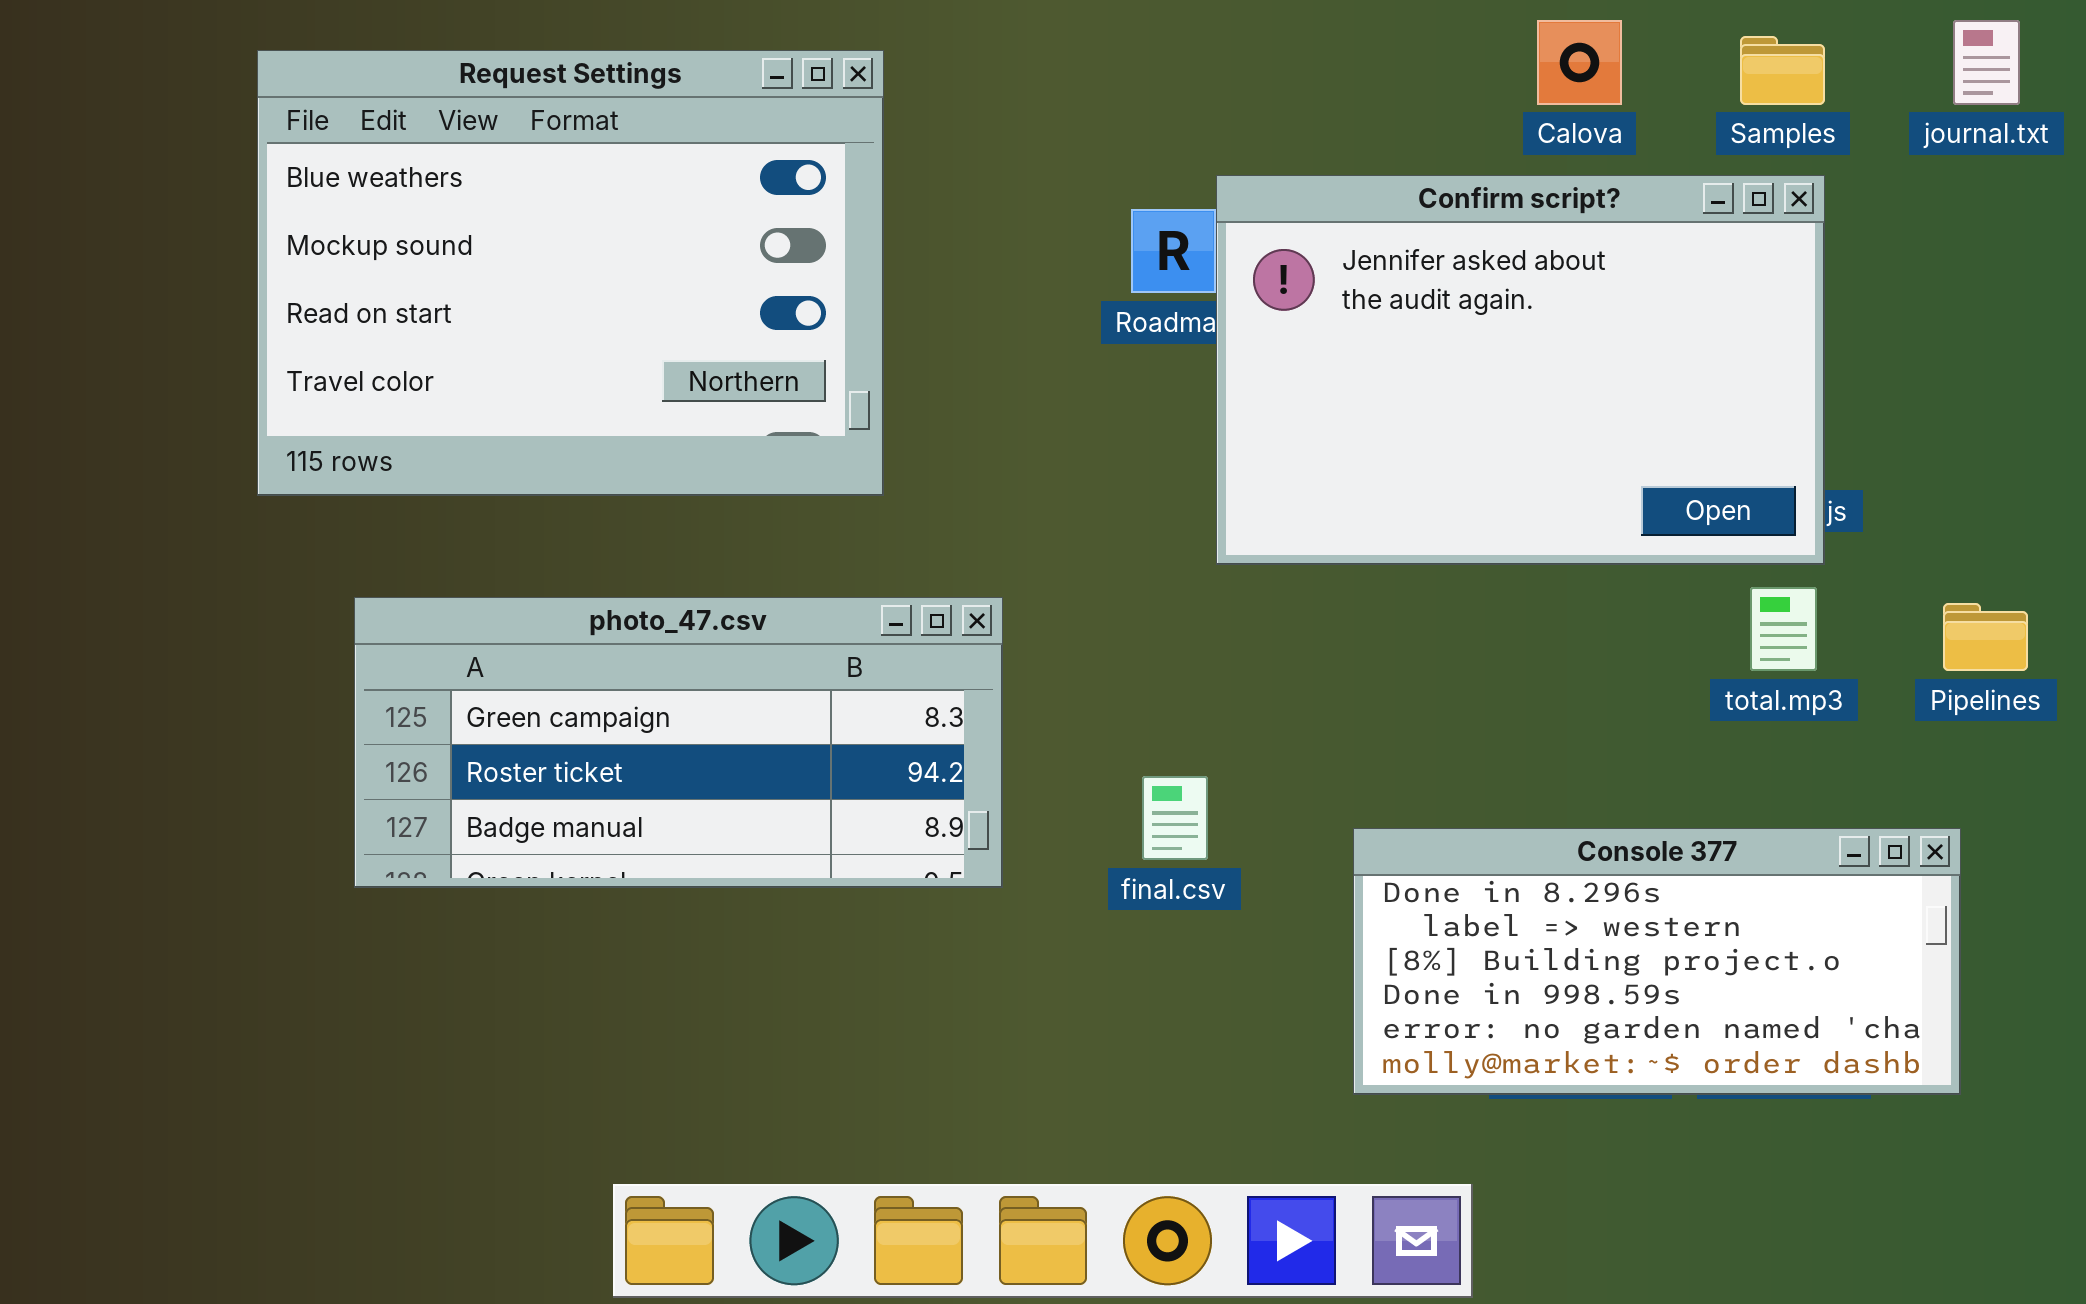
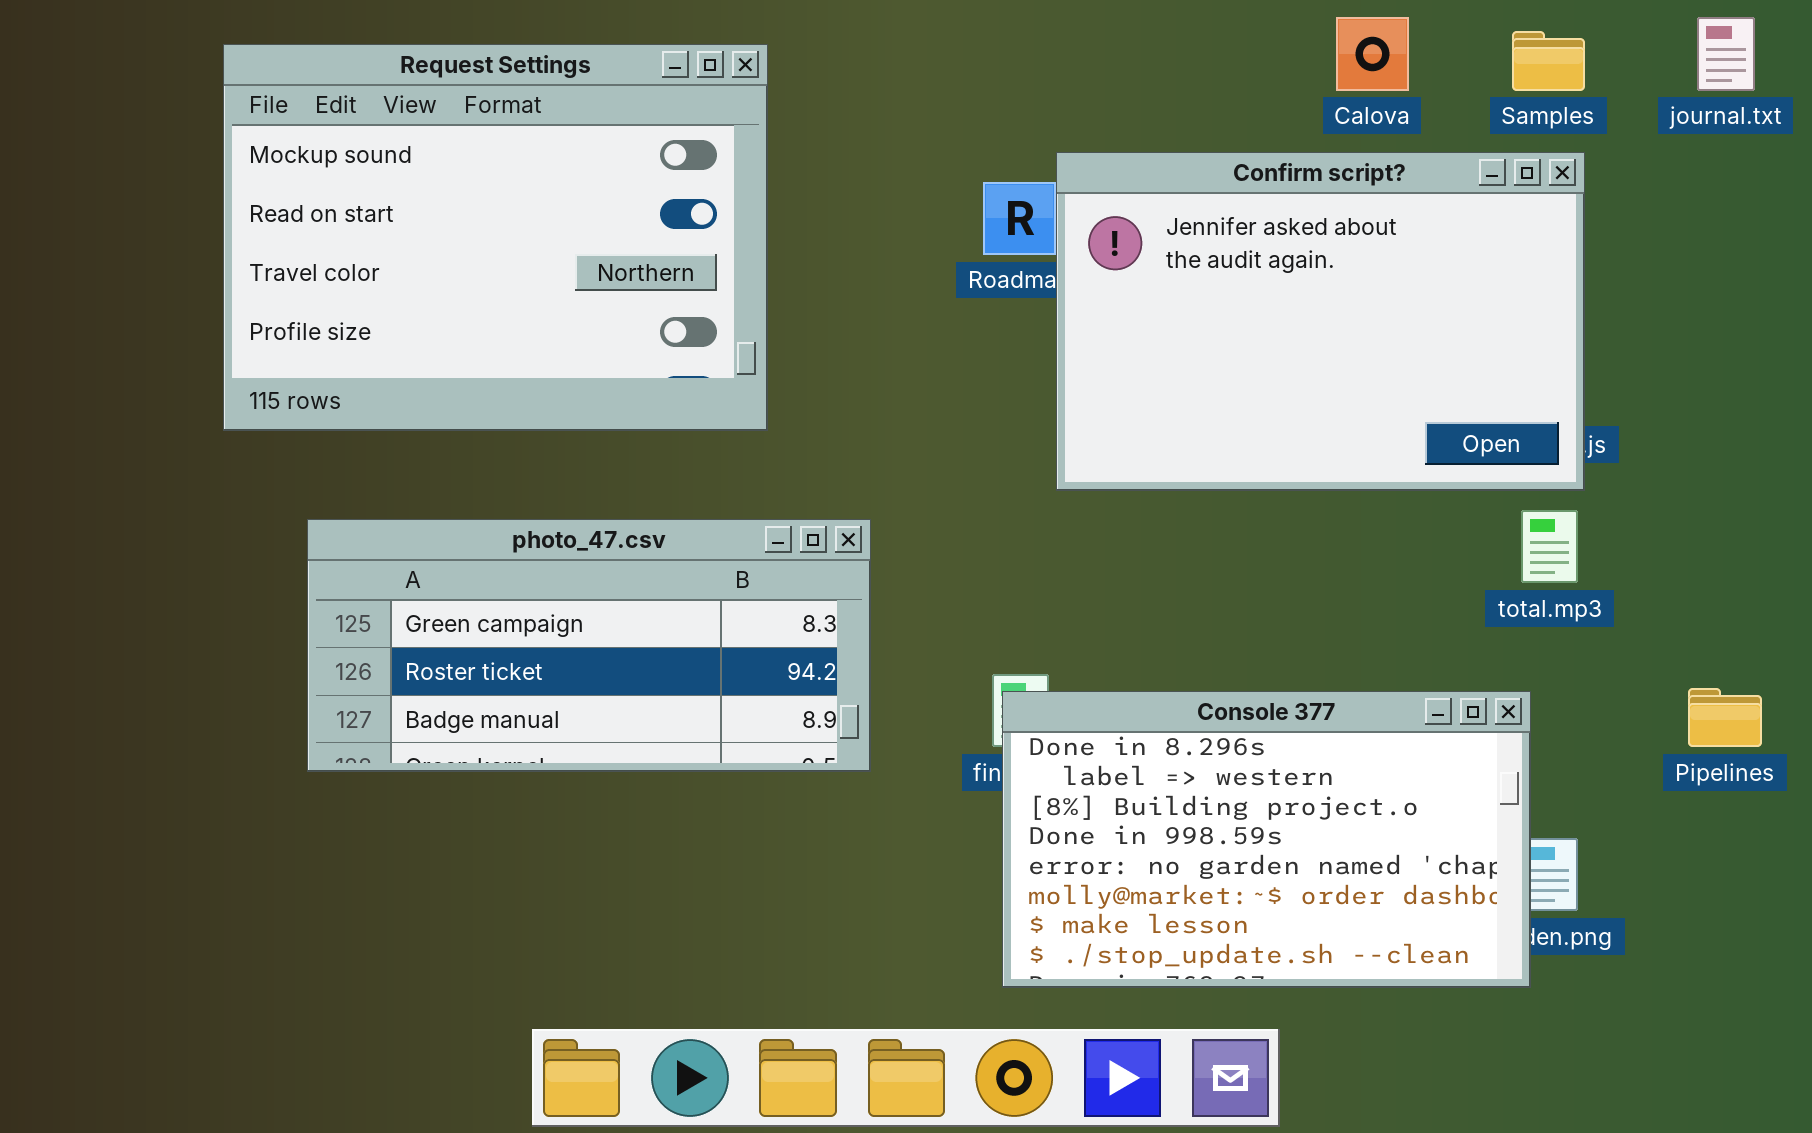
Request Settings: [257,50,884,496] -> [223,44,768,431], scrolled down 1 row
Pipelines: [1943,603,2028,671] -> [1688,688,1762,747], moved
Console 377: [1353,828,1961,1095] -> [1002,691,1531,988], moved, resized

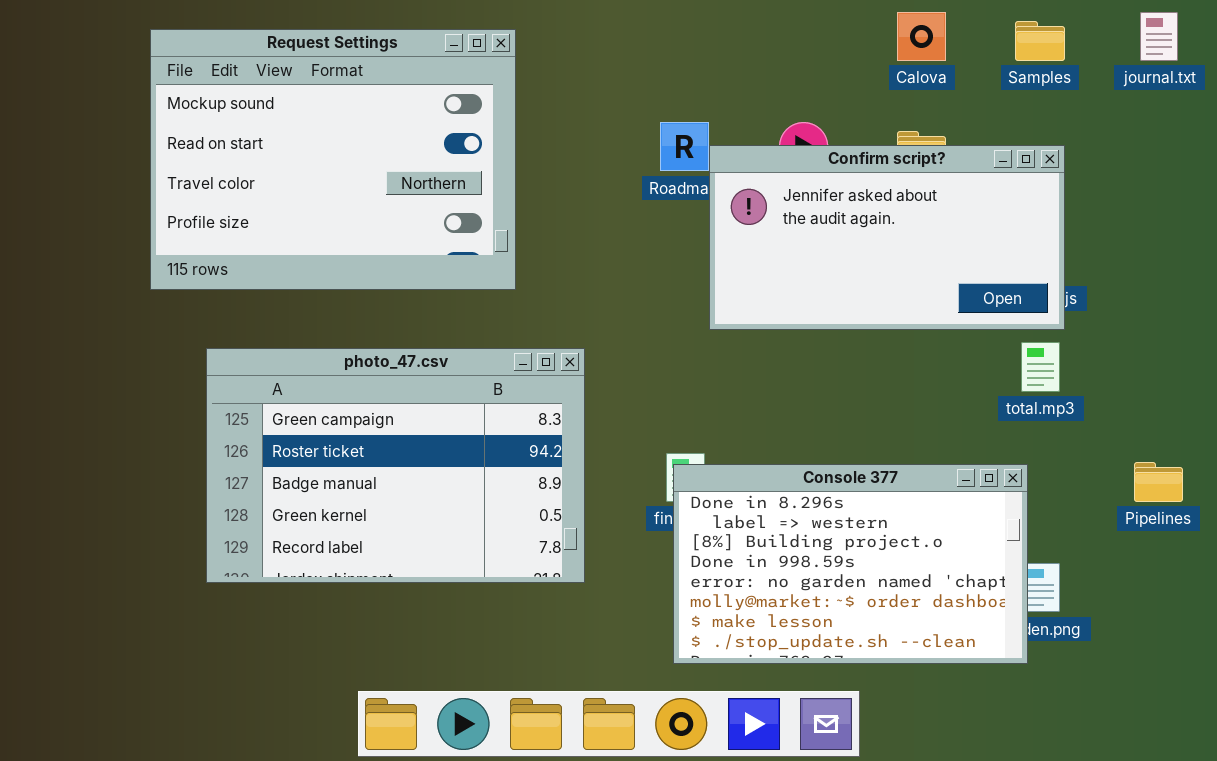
Confirm script?: [1056,152,1585,491] -> [709,145,1065,330], resized
photo_47.csv: [307,519,871,772] -> [206,348,585,583], resized

